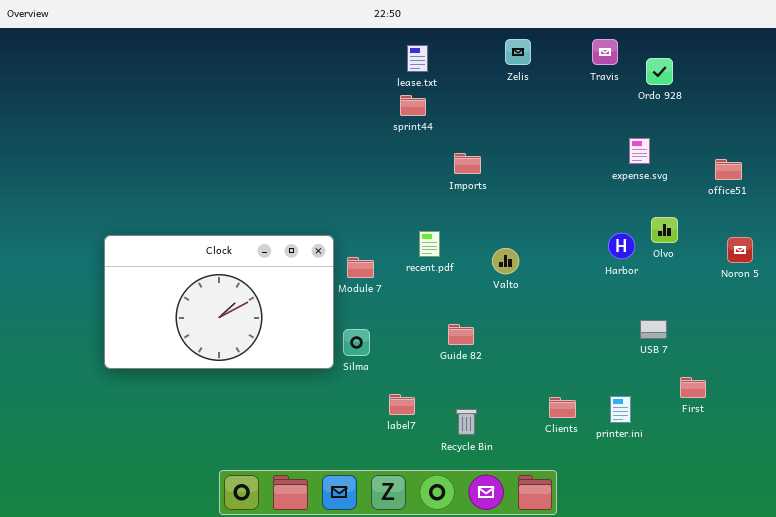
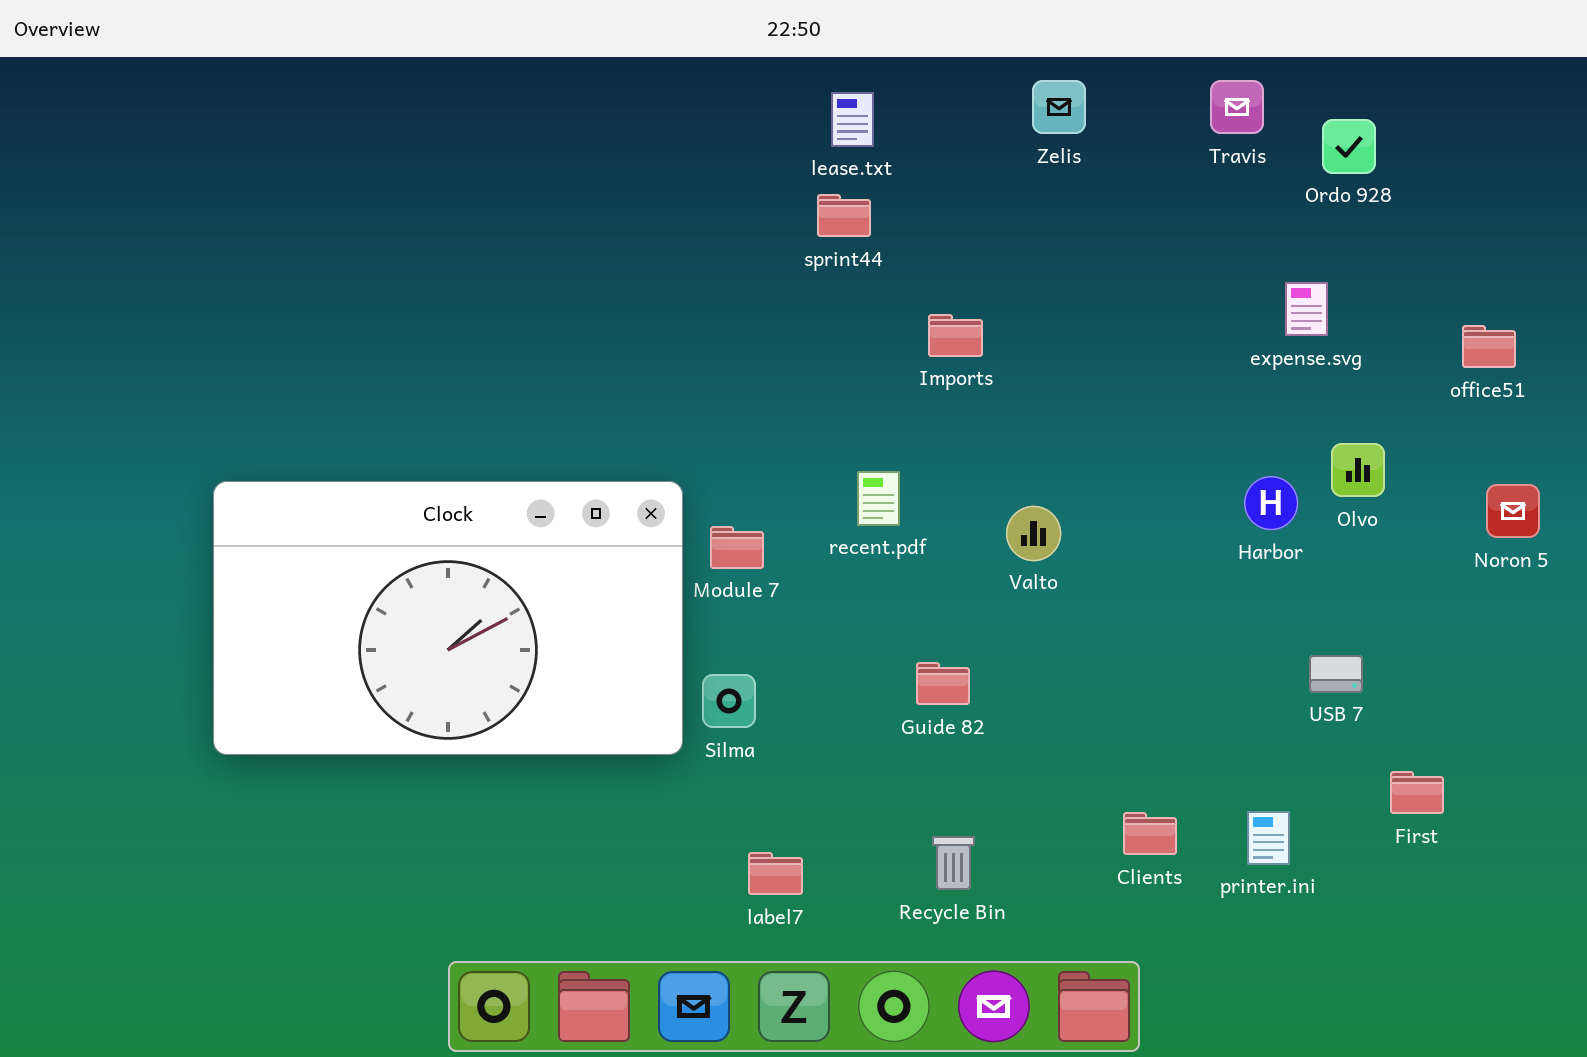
label7: [389,394,415,415] -> [748,852,803,895], moved

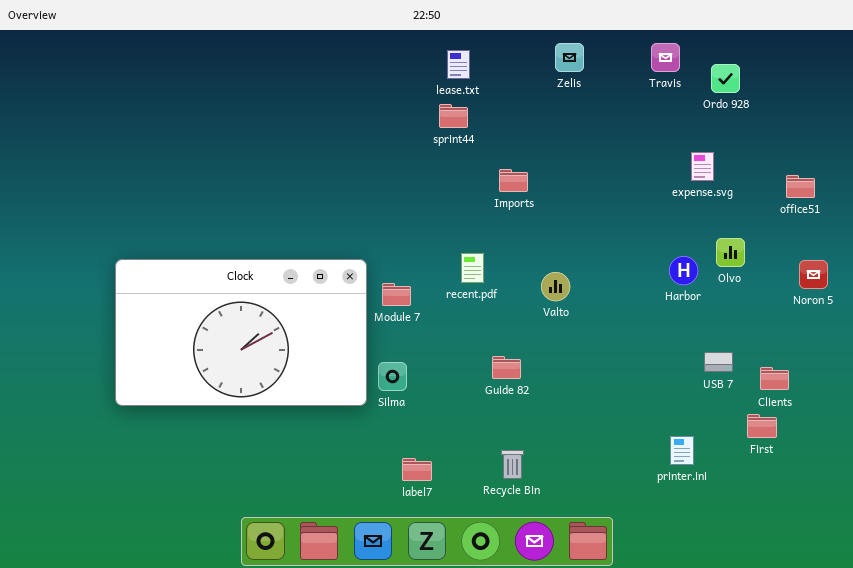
Clients: [1123,812,1177,855] -> [760,367,789,390], moved

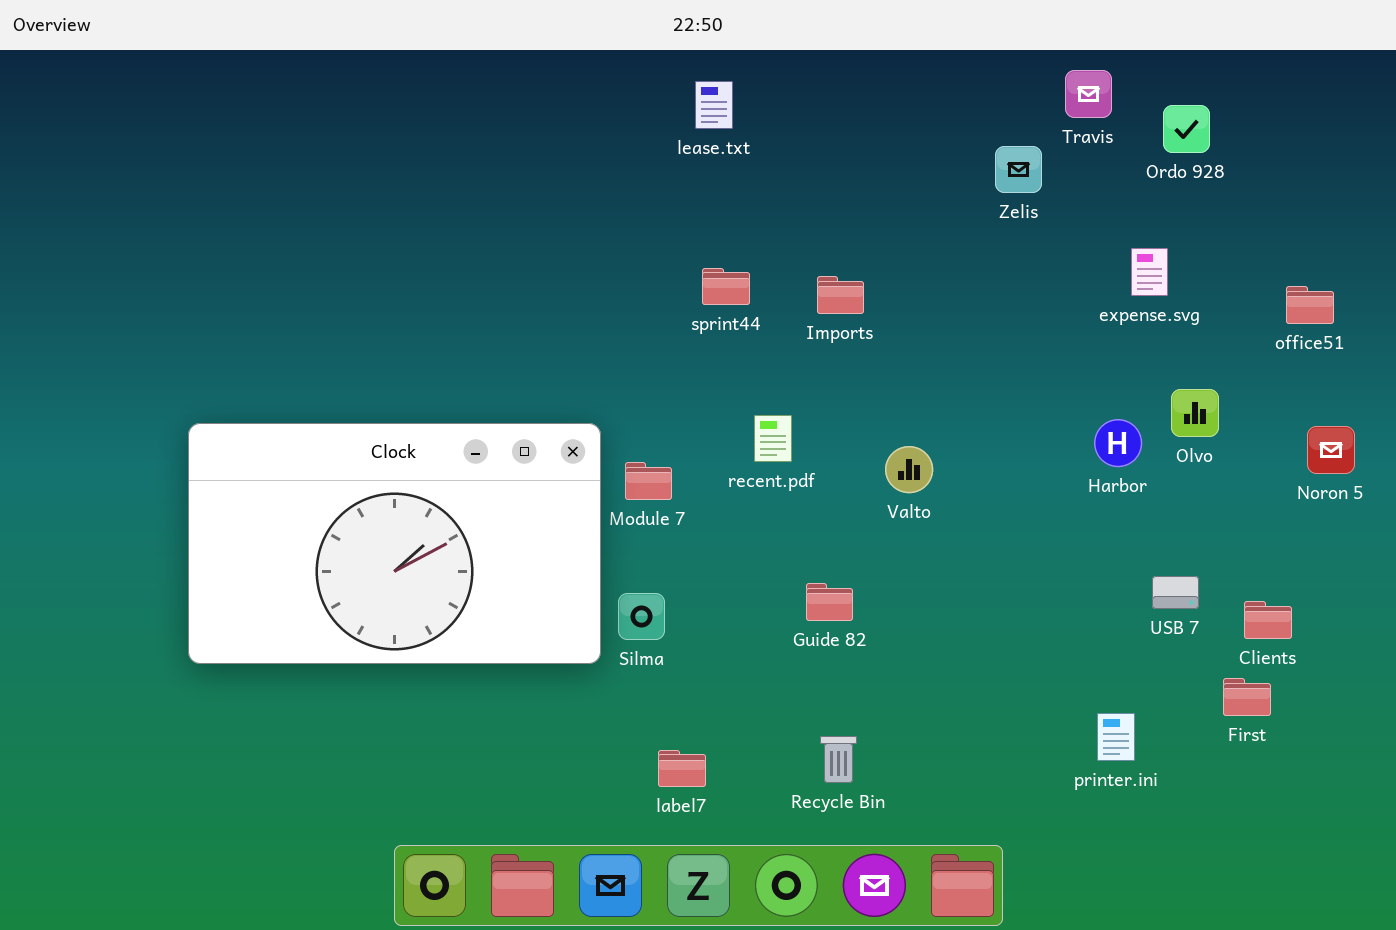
Zelis: [555,43,584,72] -> [995,146,1042,193], moved
lease.txt: [447,50,470,79] -> [695,81,733,129], moved
sprint44: [439,104,468,128] -> [702,268,750,305], moved

